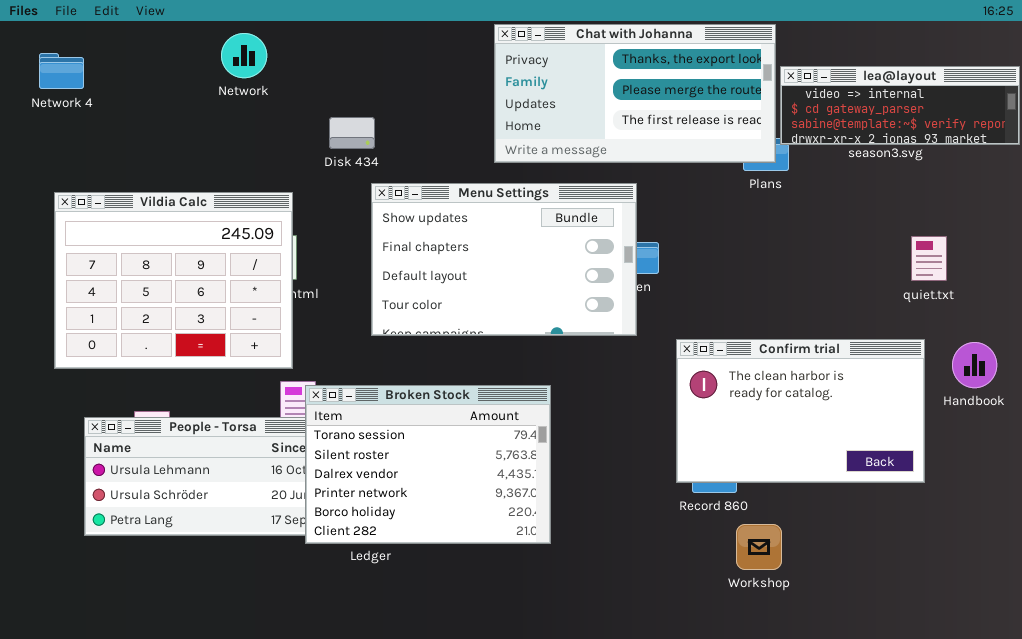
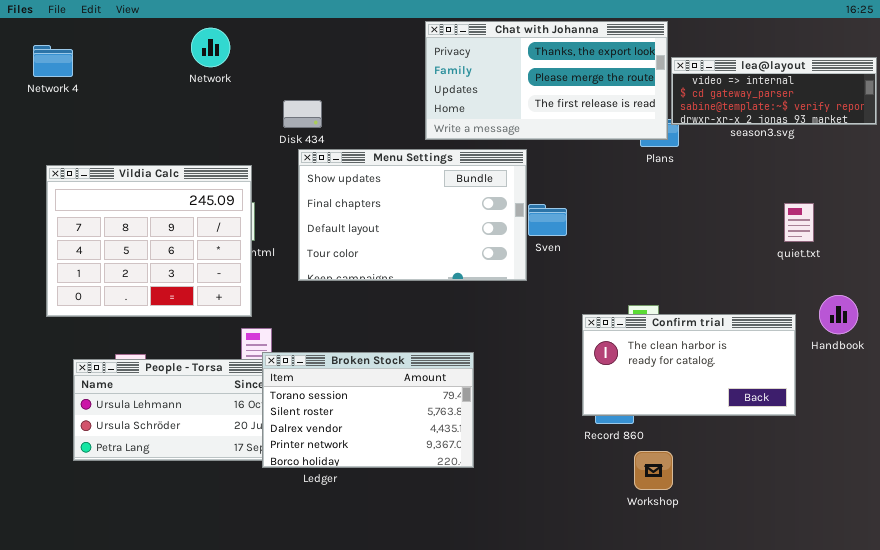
Menu Settings: [371,183,637,336] -> [298,149,527,281], moved
Confirm trial: [676,339,925,483] -> [582,314,796,416], resized
Broken Stock: [305,385,551,544] -> [262,352,474,468], resized

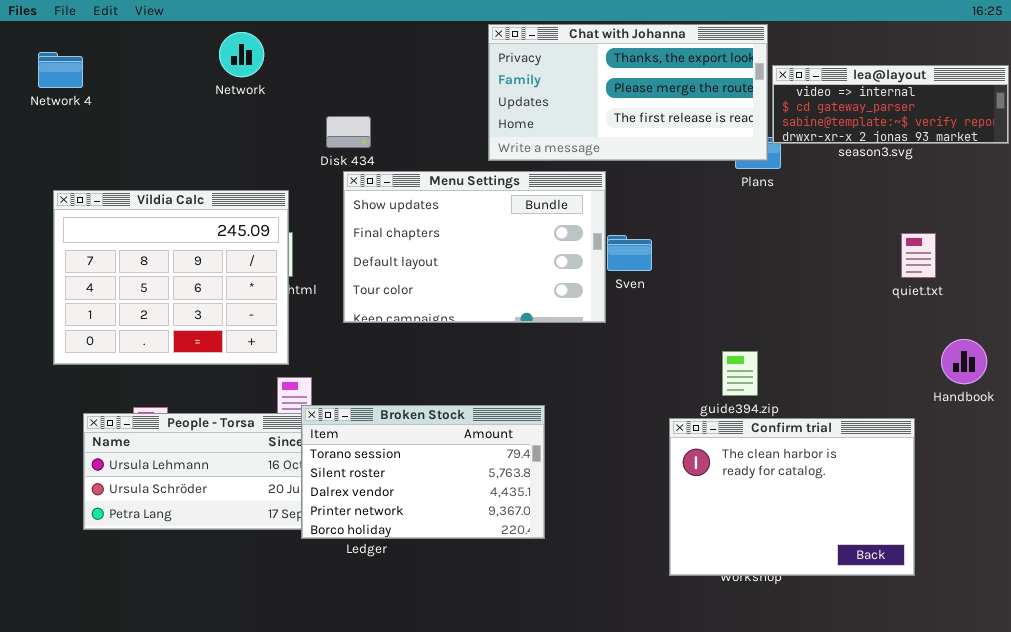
Confirm trial: [582,314,796,416] -> [669,418,915,576], moved, resized

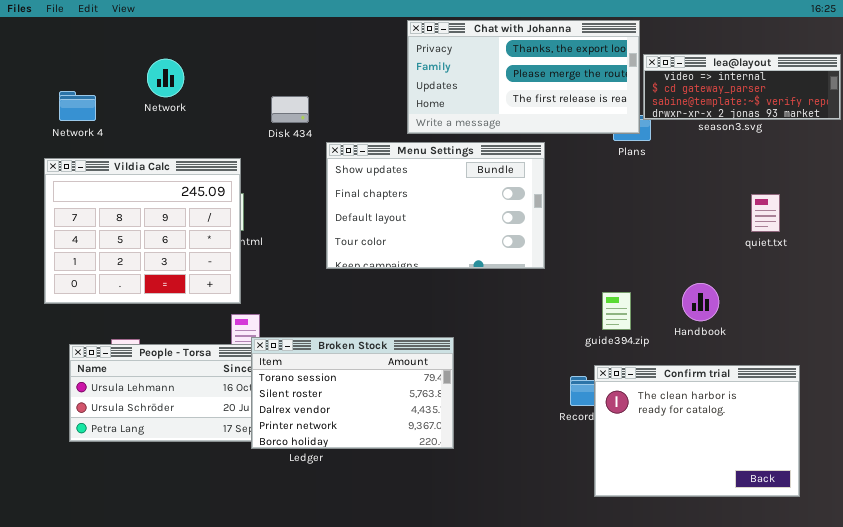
Network: [219,32,264,77] -> [147,59,184,97], moved
Network 4: [38,52,83,88] -> [59,91,96,121], moved
Menu Settings: [343,171,606,323] -> [326,142,545,269], moved
Handbook: [941,339,987,384] -> [682,283,719,321], moved
Confirm trial: [669,418,915,576] -> [594,365,800,497], moved

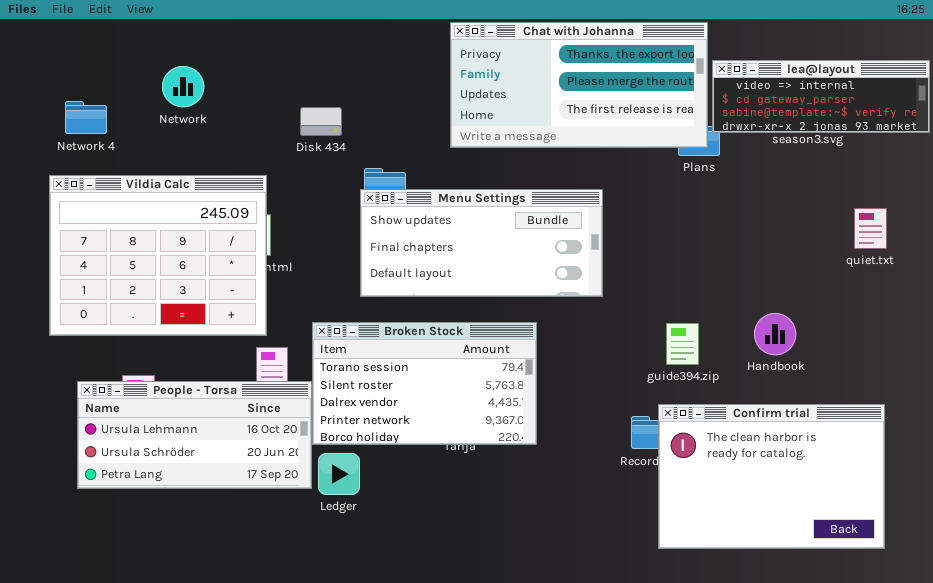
Menu Settings: [326,142,545,269] -> [360,189,603,297], resized
quiet.txt: [751,194,780,232] -> [854,208,887,249], moved
Broken Stock: [251,337,454,449] -> [312,322,537,445], moved

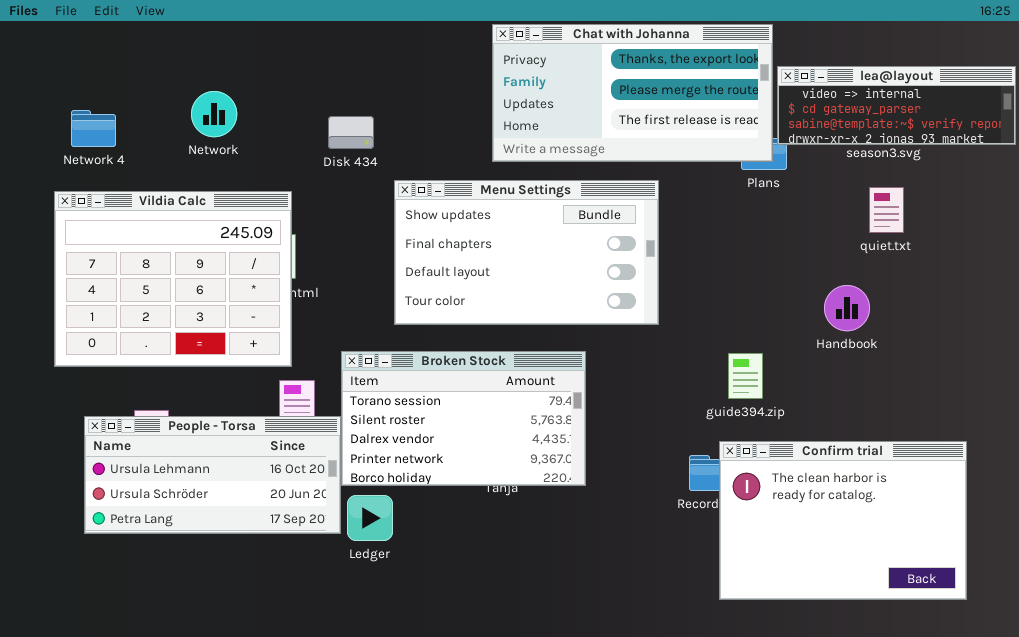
Network: [162,66,204,107] -> [191,91,237,137], moved
Menu Settings: [360,189,603,297] -> [394,180,659,325], resized
quiet.txt: [854,208,887,249] -> [869,187,904,233], moved
Handbook: [754,313,796,355] -> [824,285,870,331], moved

